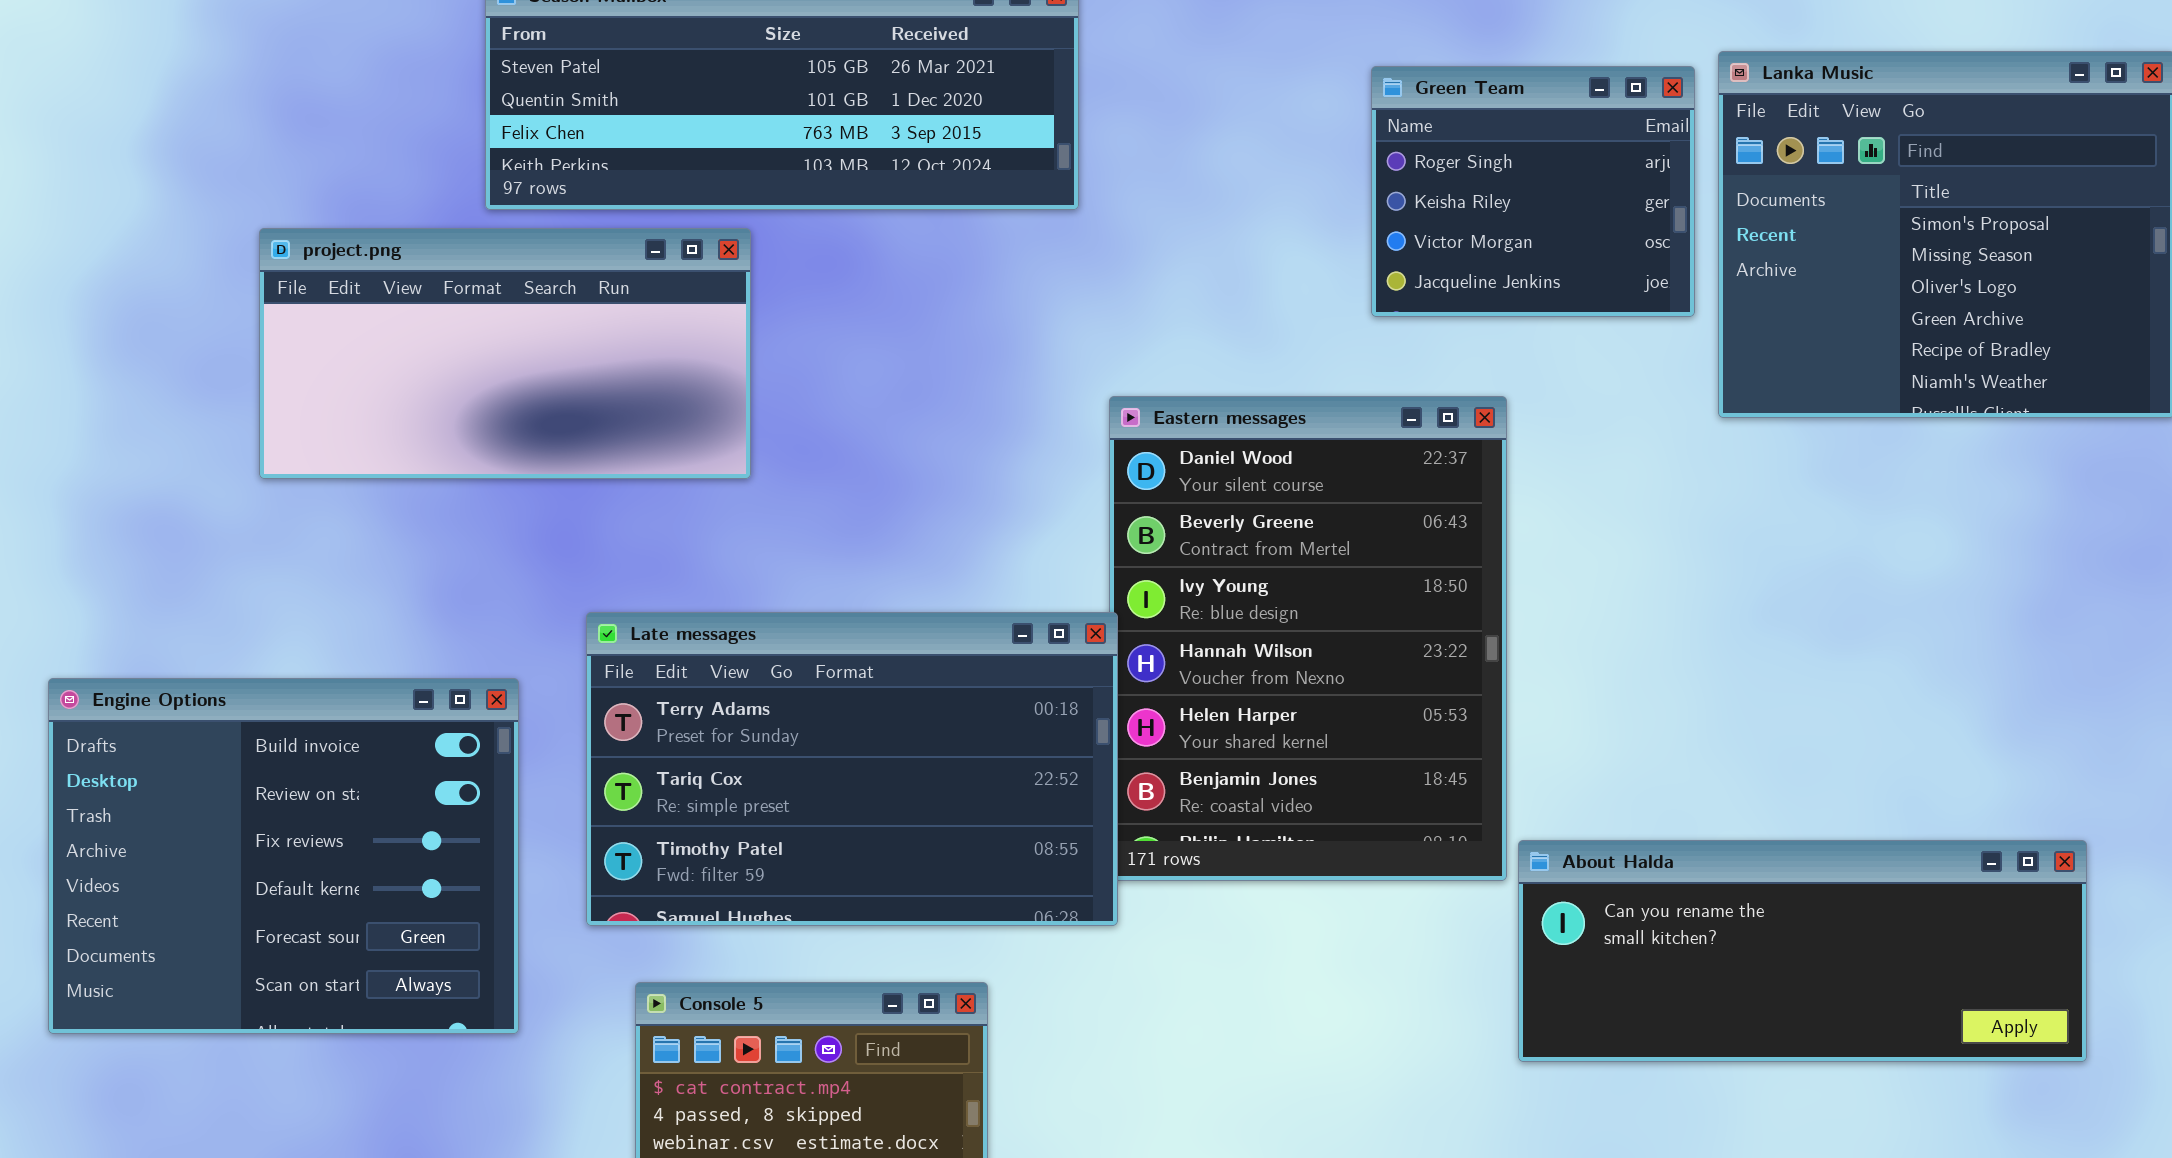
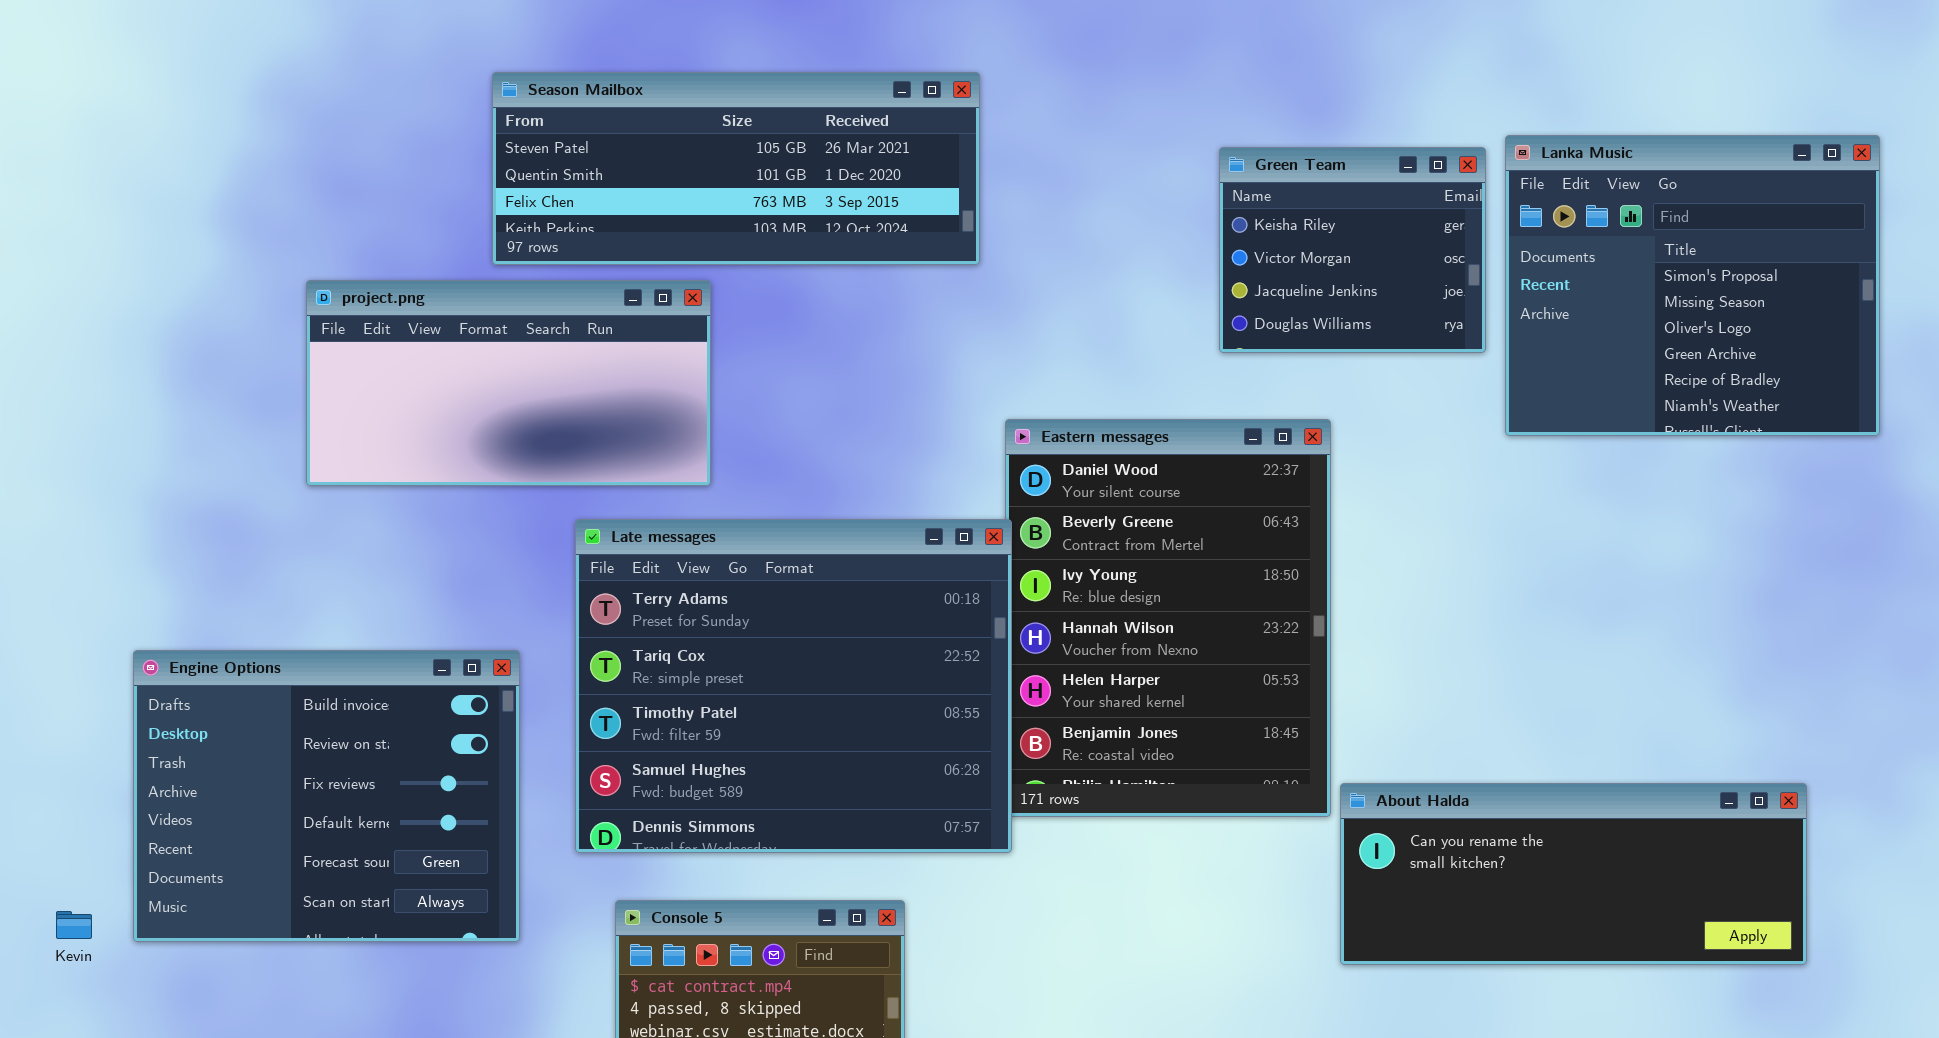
Green Team: [1371,66,1695,317] -> [1219,147,1486,353], scrolled down 1 row
Late messages: [586,612,1118,926] -> [575,519,1012,853], resized

